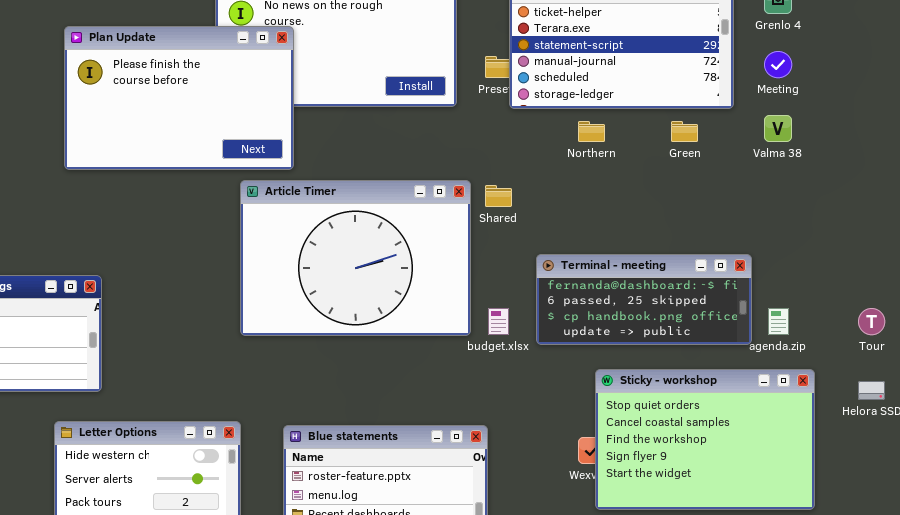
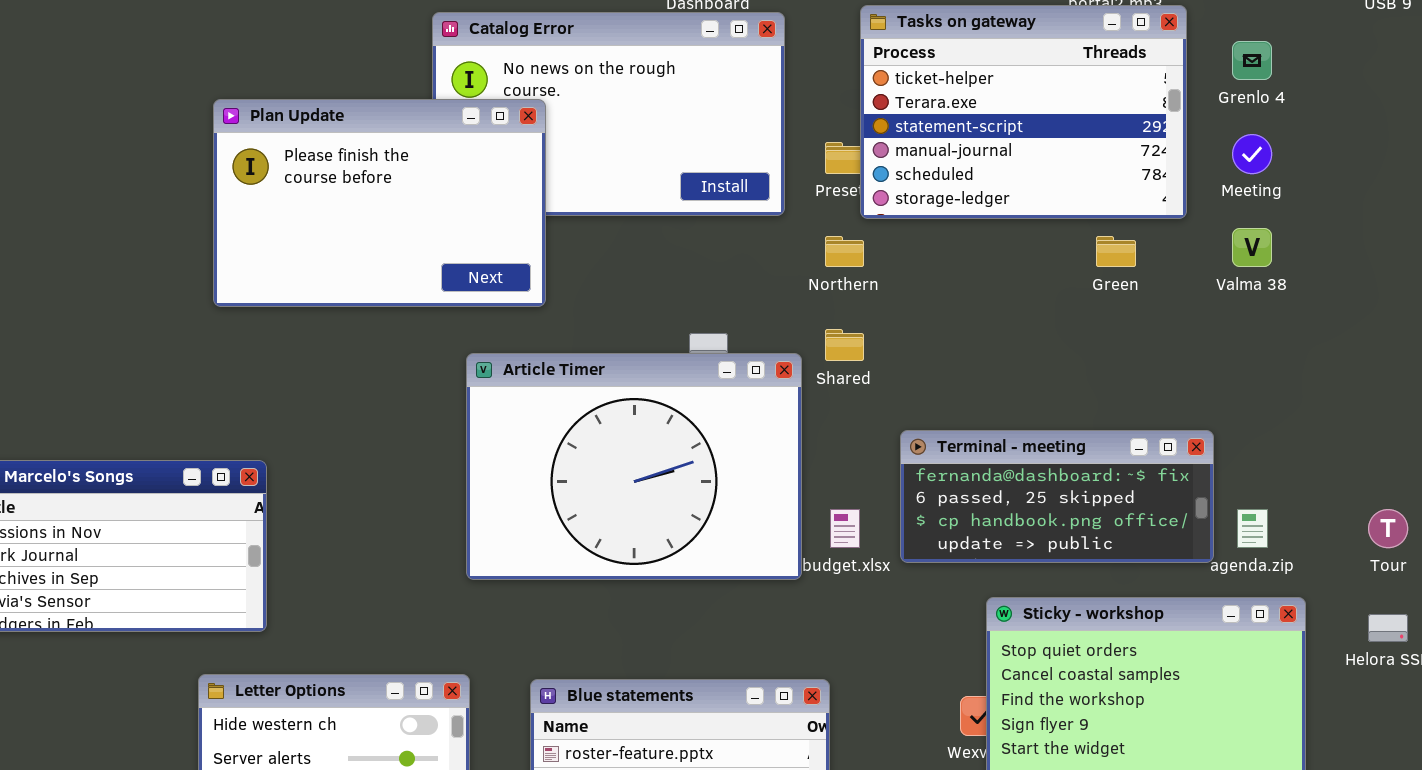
Northern: [578,121,605,142] -> [825,236,864,267], moved
Article Timer: [240,180,471,336] -> [466,353,802,580], moved

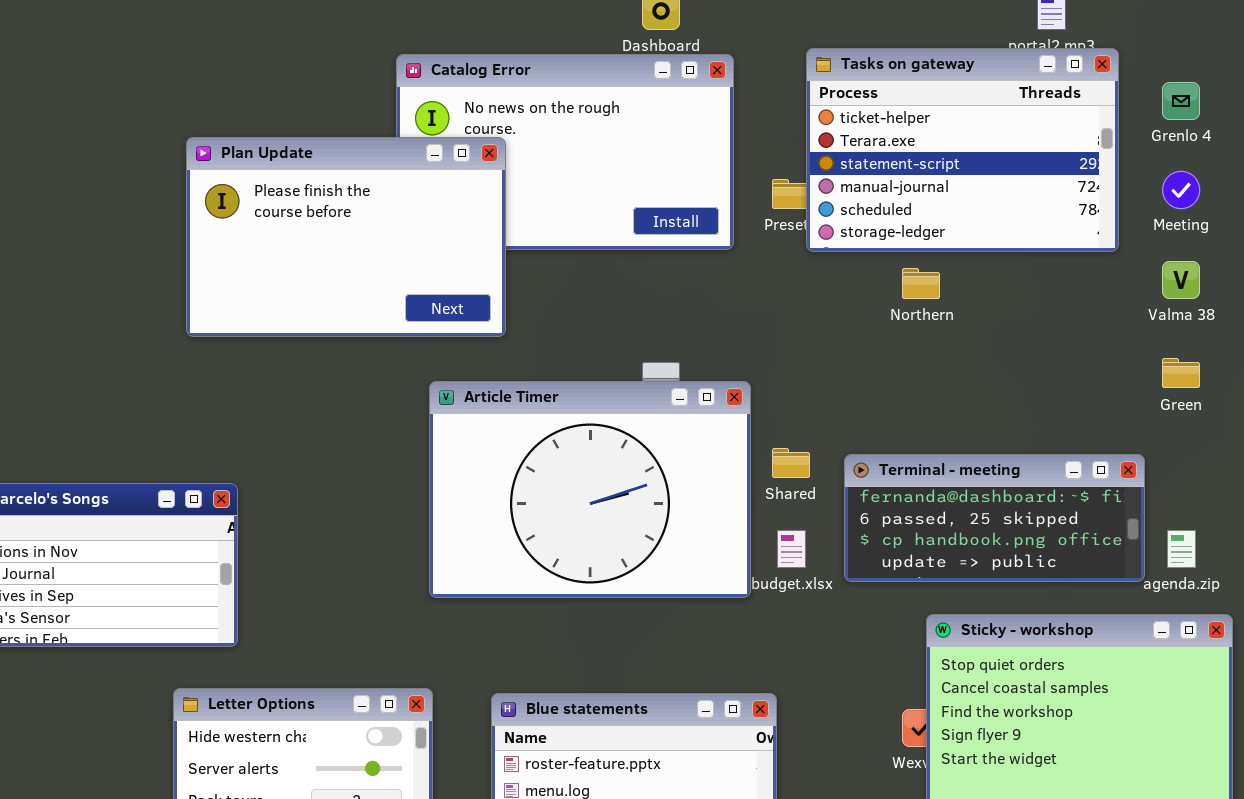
Northern: [825,236,864,267] -> [902,268,940,299], moved
Green: [1096,236,1136,267] -> [1162,358,1200,388], moved
Shared: [825,329,864,361] -> [772,448,810,478], moved

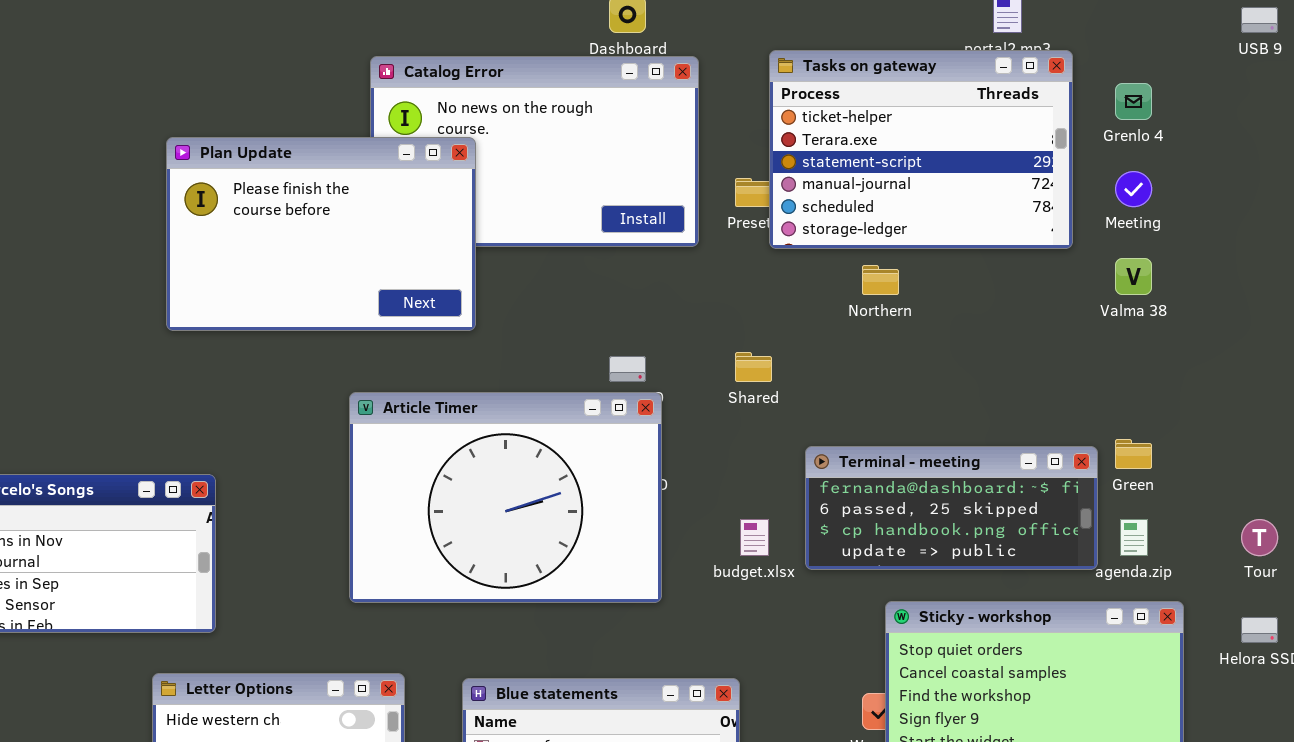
Green: [1162,358,1200,388] -> [1115,439,1152,469], moved
Article Timer: [429,381,751,598] -> [349,392,662,603], moved
Shared: [772,448,810,478] -> [735,352,772,382], moved

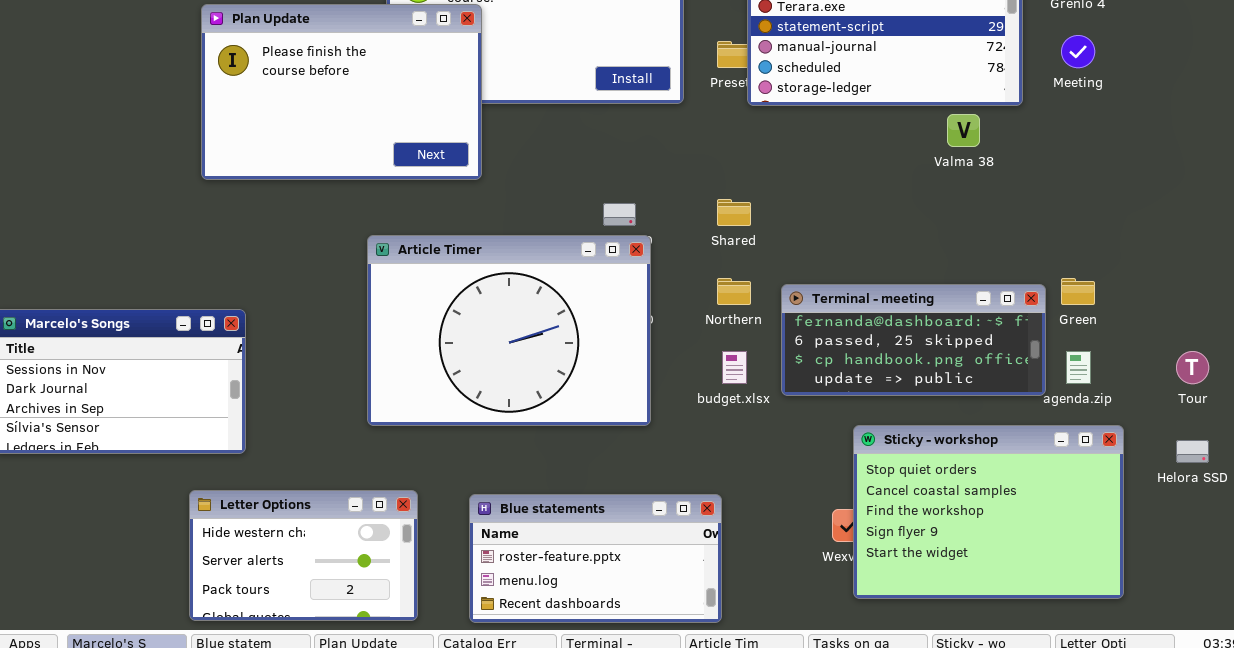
Valma 38: [1115,258,1152,295] -> [947,114,980,147], moved
Northern: [862,265,899,295] -> [717,278,751,305], moved

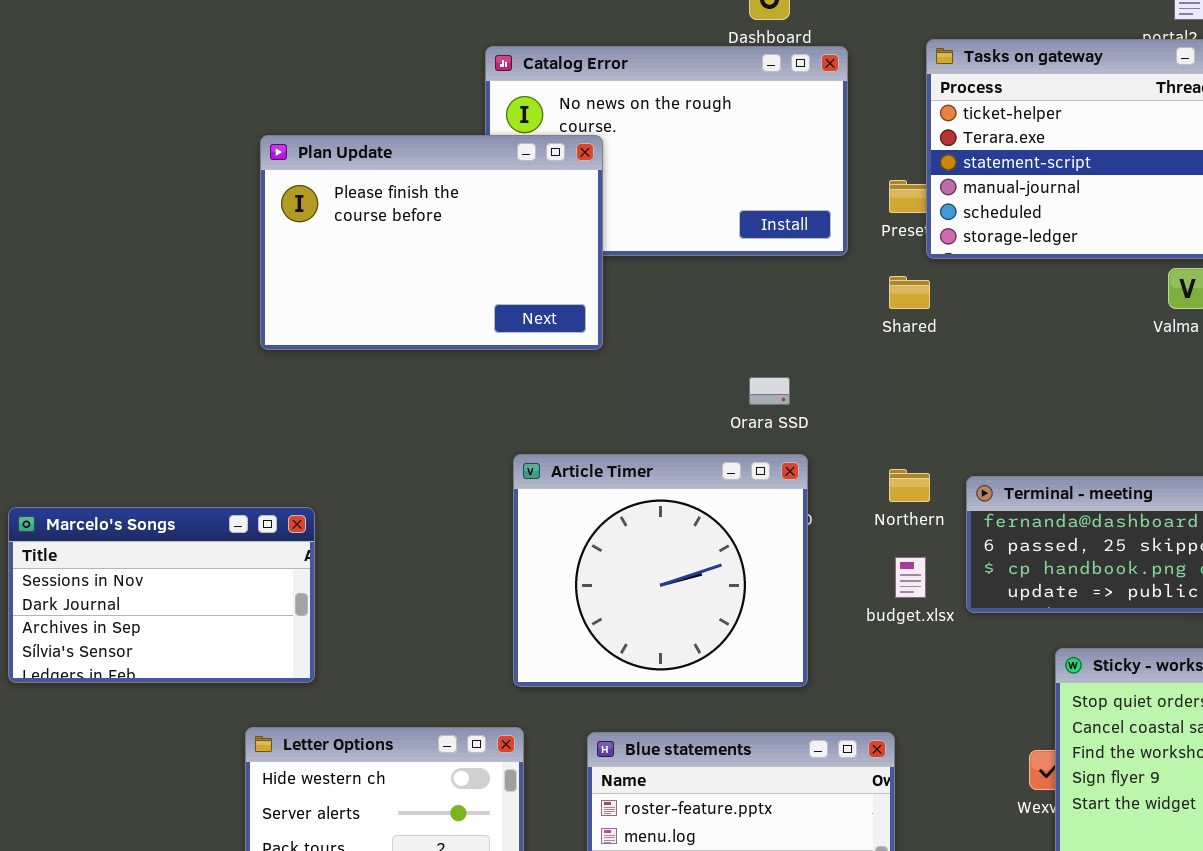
Shared: [717,199,751,226] -> [889,276,930,309], moved
Article Timer: [367,235,651,426] -> [513,454,808,687], moved, resized

